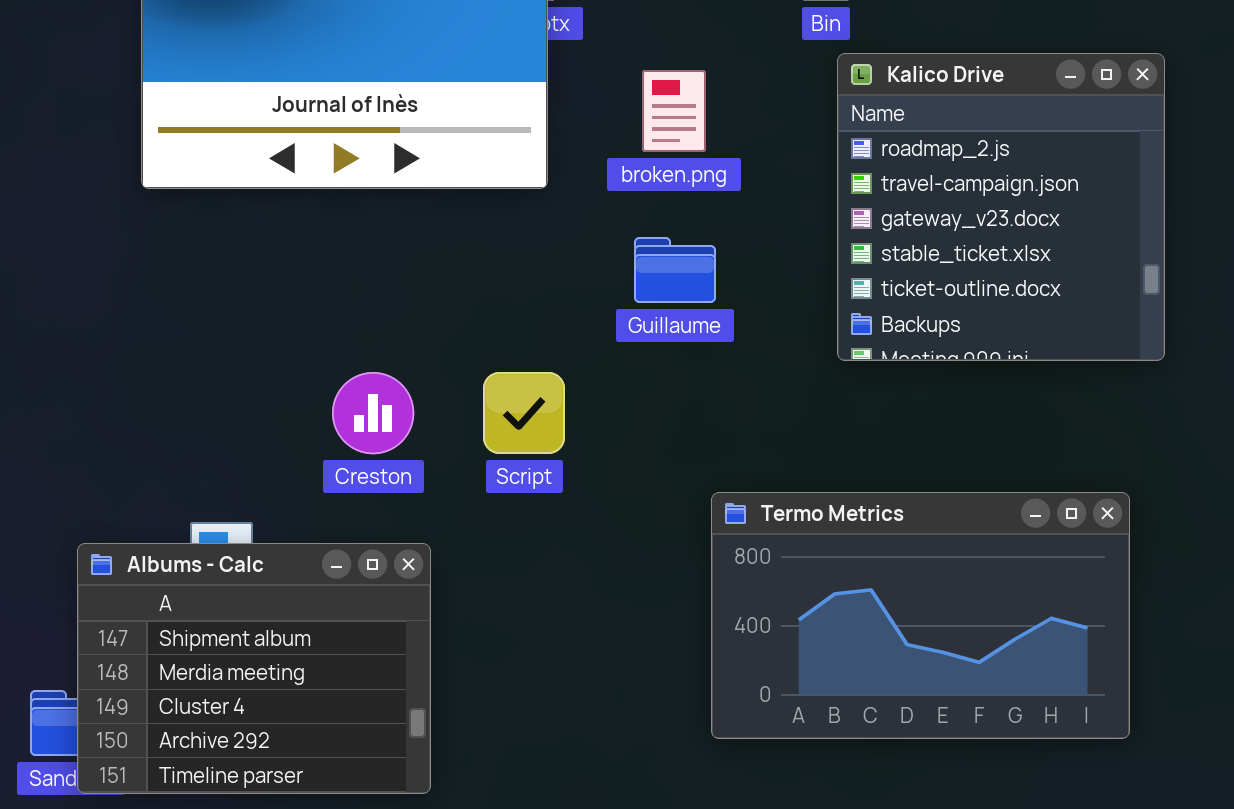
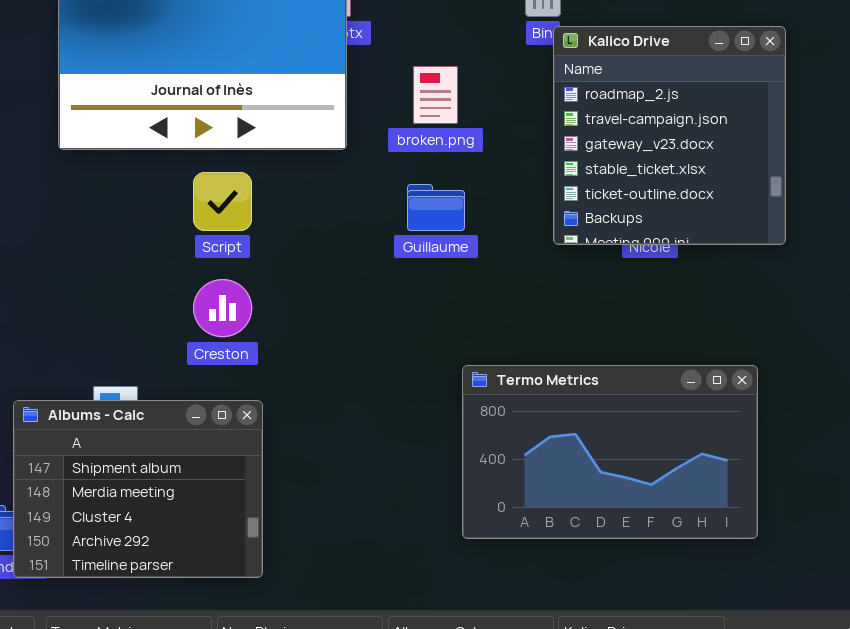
Kalico Drive: [837,53,1165,361] -> [553,26,786,245], moved
Script: [483,372,565,454] -> [193,172,252,231], moved

